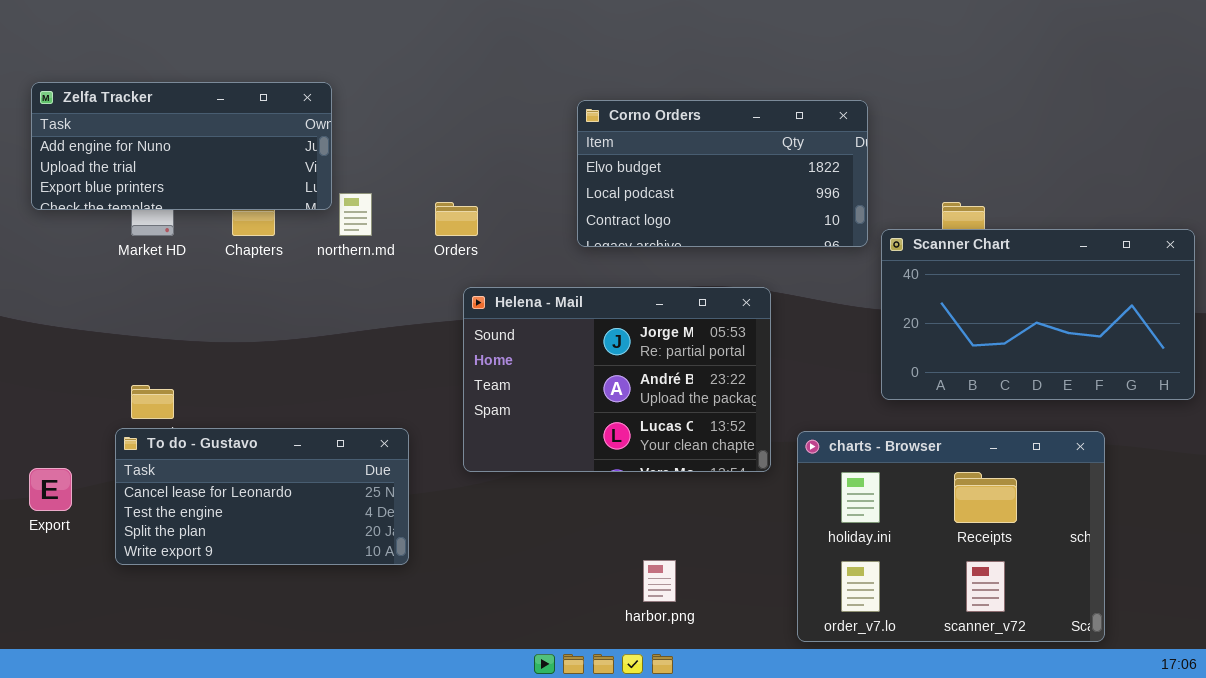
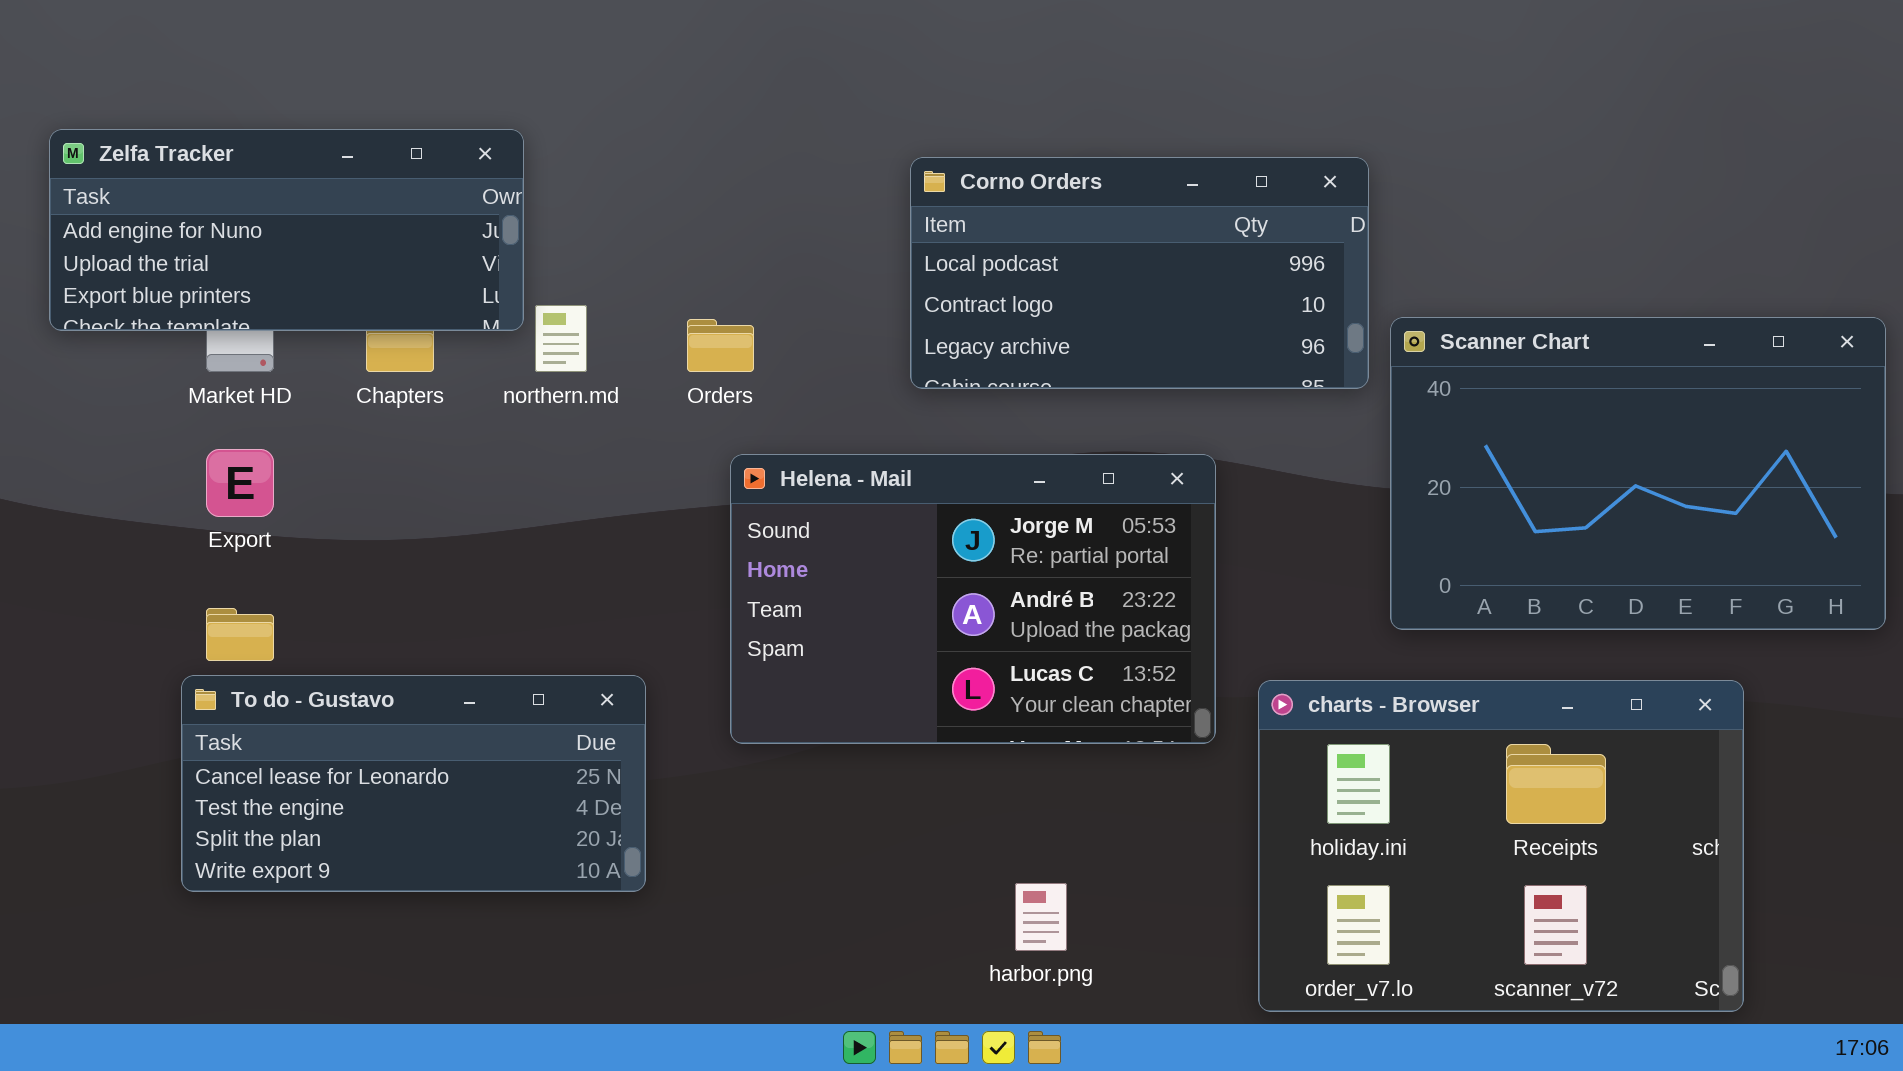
Corno Orders: [577,100,868,247] -> [910,157,1369,389], scrolled down 1 row
Scanner Chart: [881,229,1195,400] -> [1390,317,1886,630], resized
Export: [29,468,72,511] -> [206,449,274,517], moved

